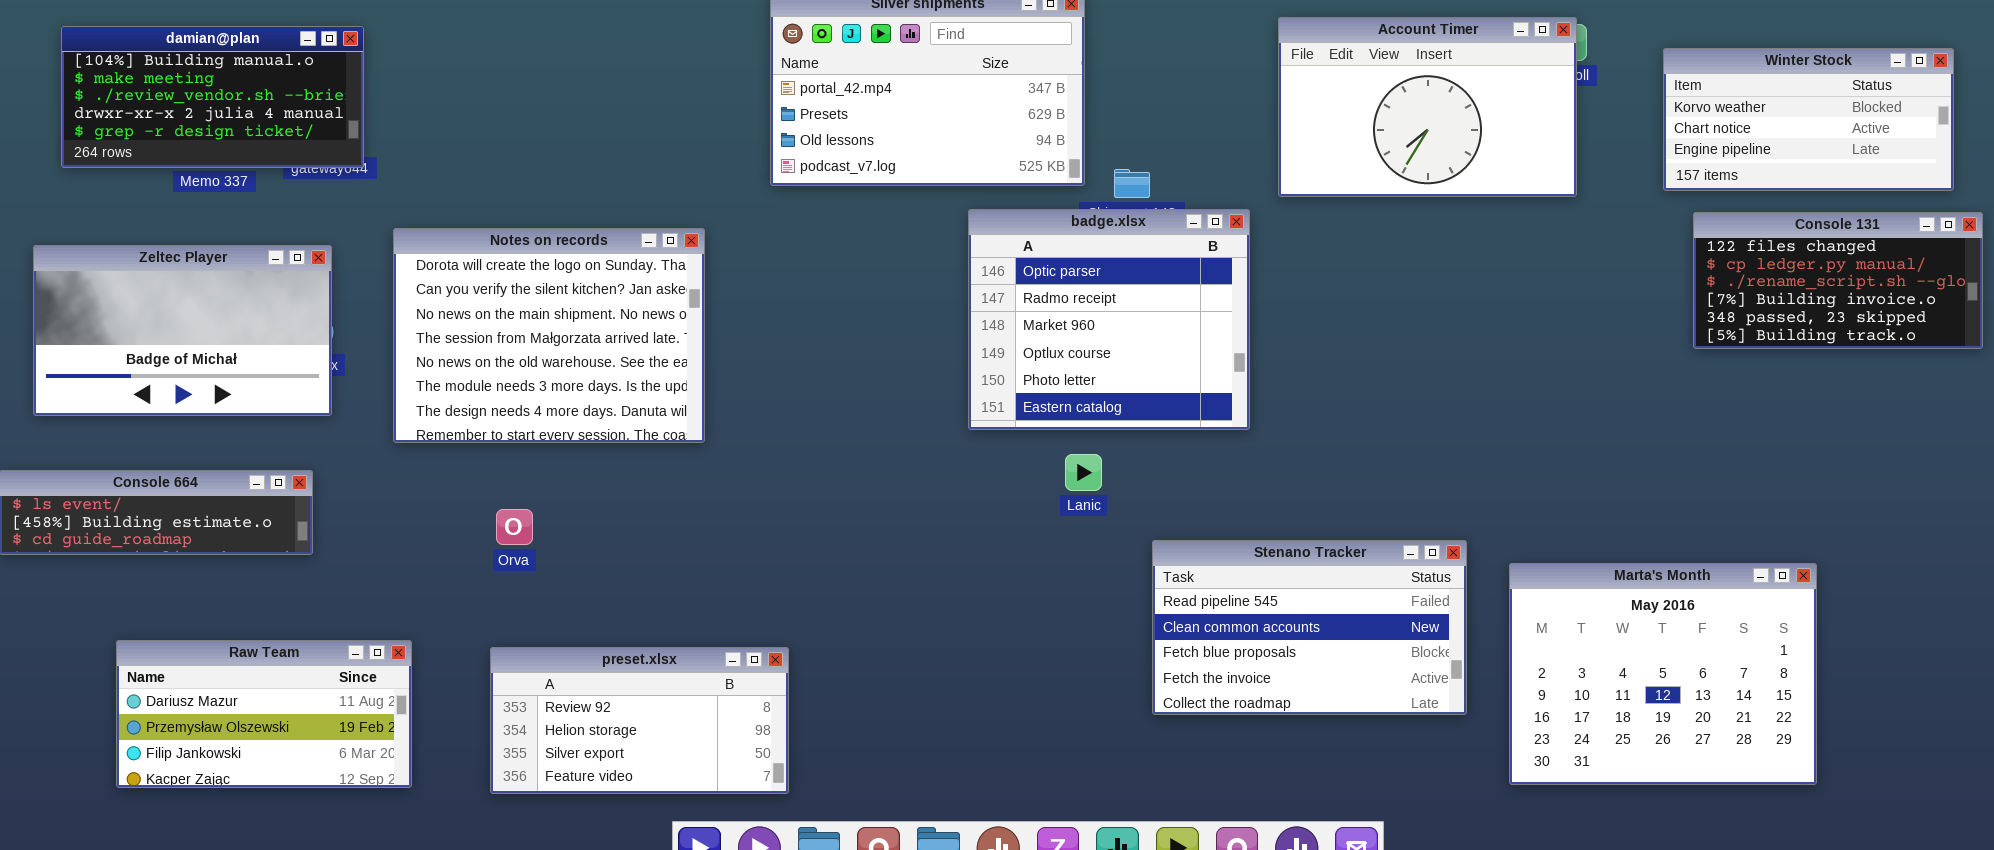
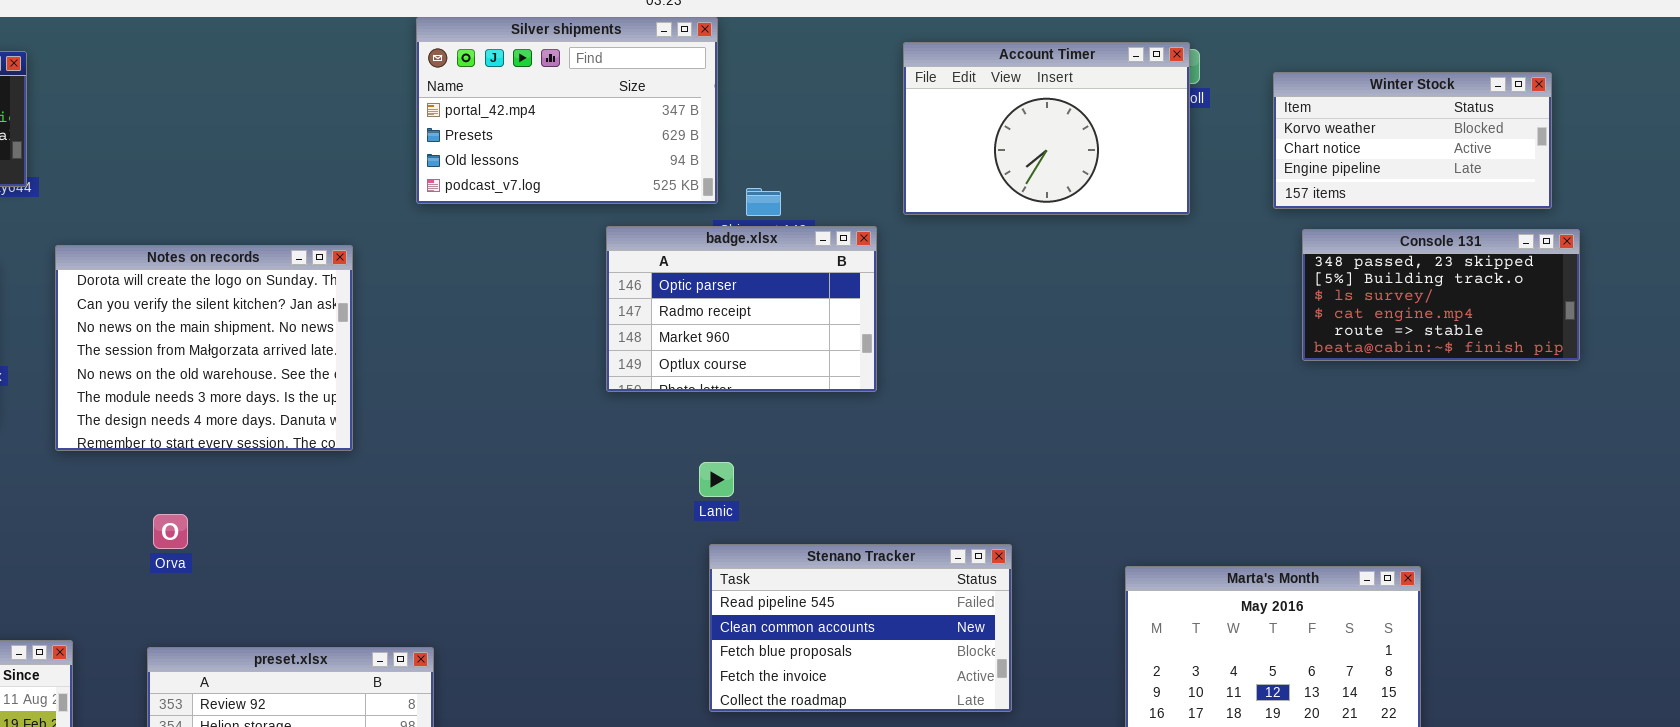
badge.xlsx: [968,209,1250,430] -> [606,226,877,392], resized
Console 131: [1693,212,1983,349] -> [1302,229,1580,361], scrolled down 4 rows
Stenano Tracker: [1152,540,1467,715] -> [709,544,1012,712], moved

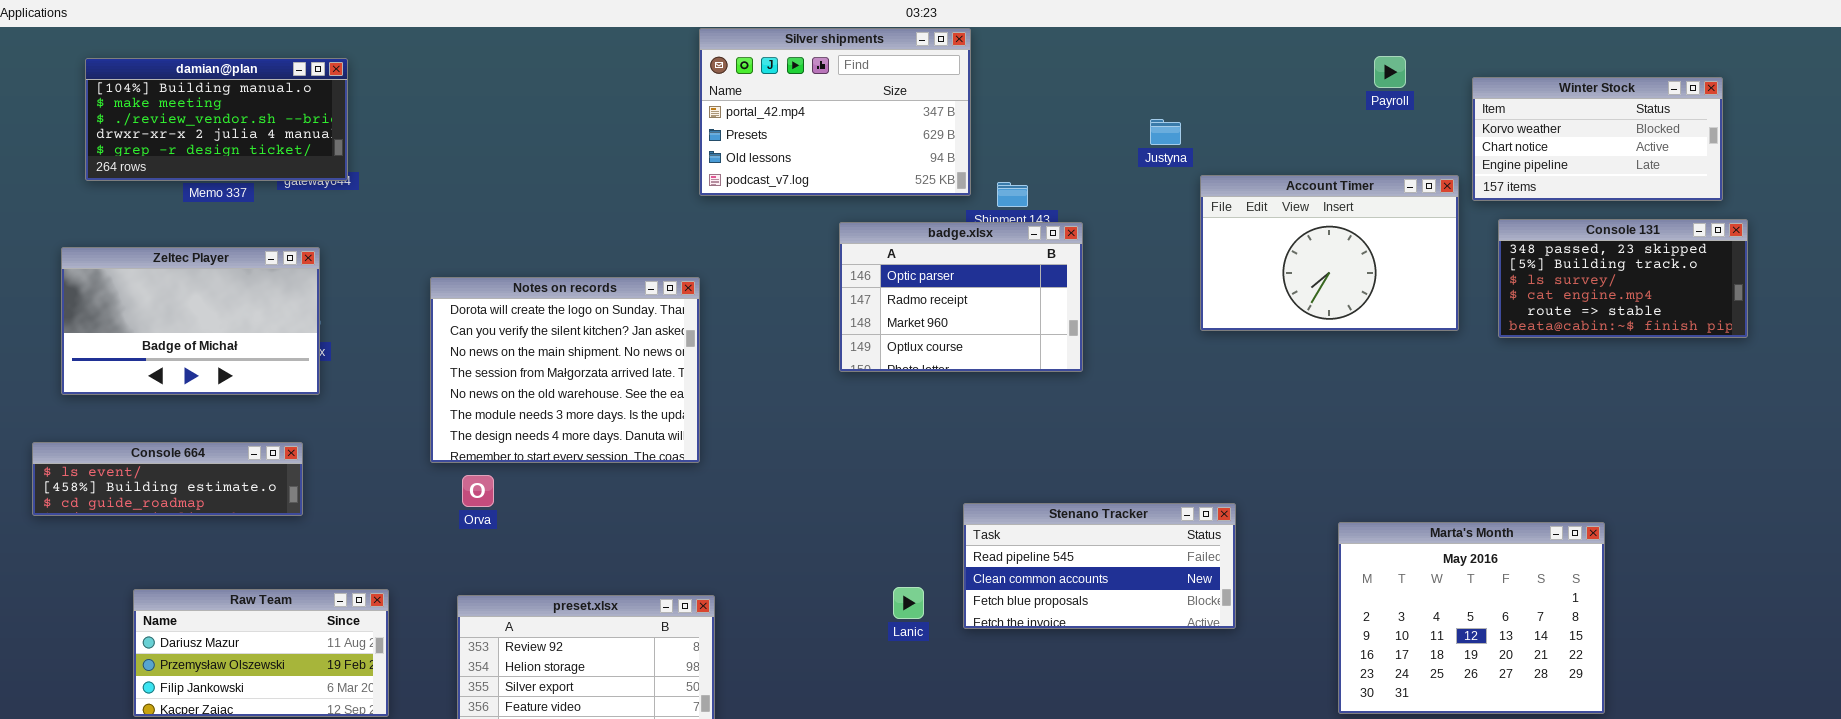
Account Timer: [903,42,1190,215] -> [1200,175,1459,331], moved
badge.xlsx: [606,226,877,392] -> [839,222,1083,372], moved
Notes on records: [55,245,353,451] -> [430,277,700,463], moved
Lanic: [699,462,734,497] -> [893,587,924,619], moved
Stenano Tracker: [709,544,1012,712] -> [963,503,1236,629], resized

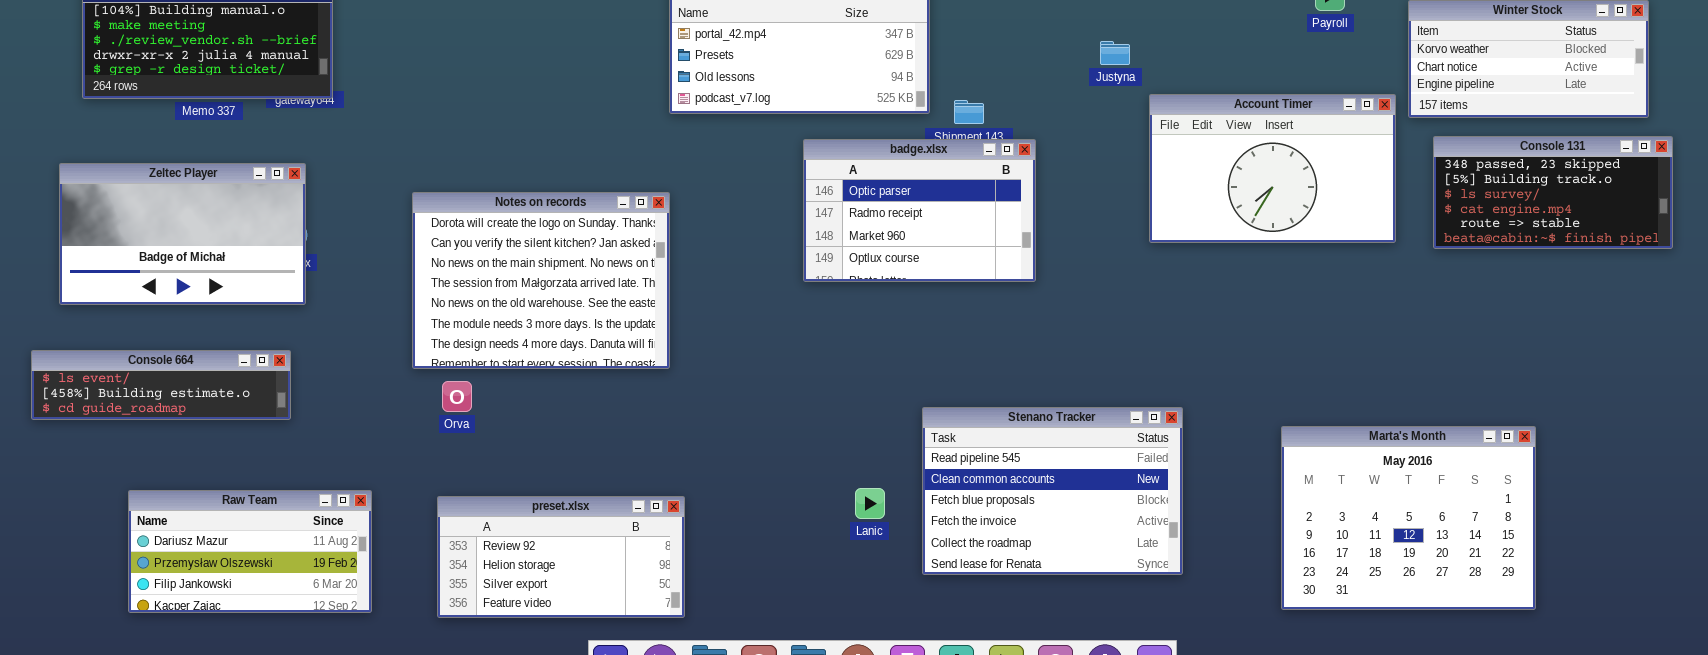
Stenano Tracker: [963,503,1236,629] -> [922,407,1183,575], resized

